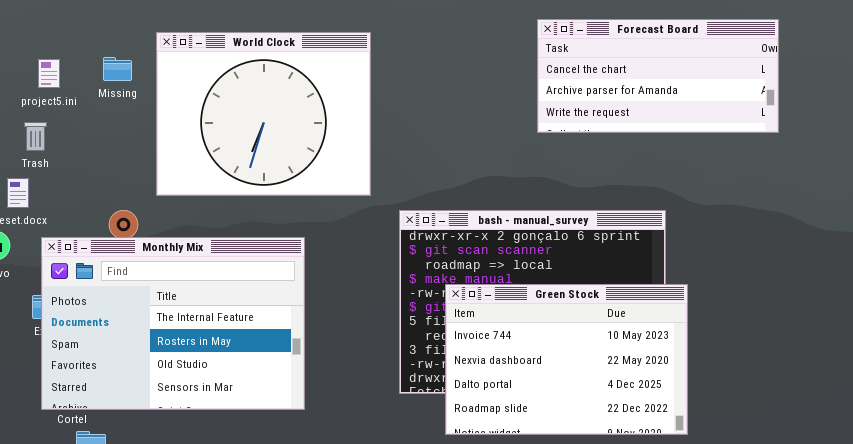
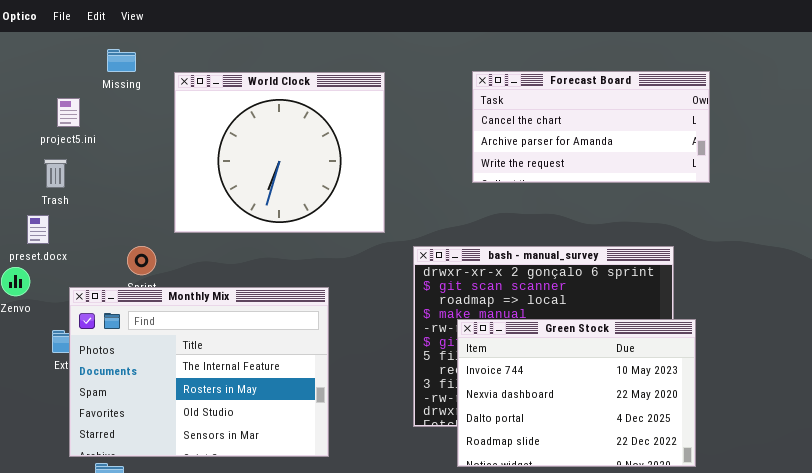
Forecast Board: [537,19,779,133] -> [472,71,710,183], moved
Missing: [103,57,132,81] -> [107,49,136,72], moved
Monthly Mix: [41,237,305,410] -> [69,287,329,457], moved

